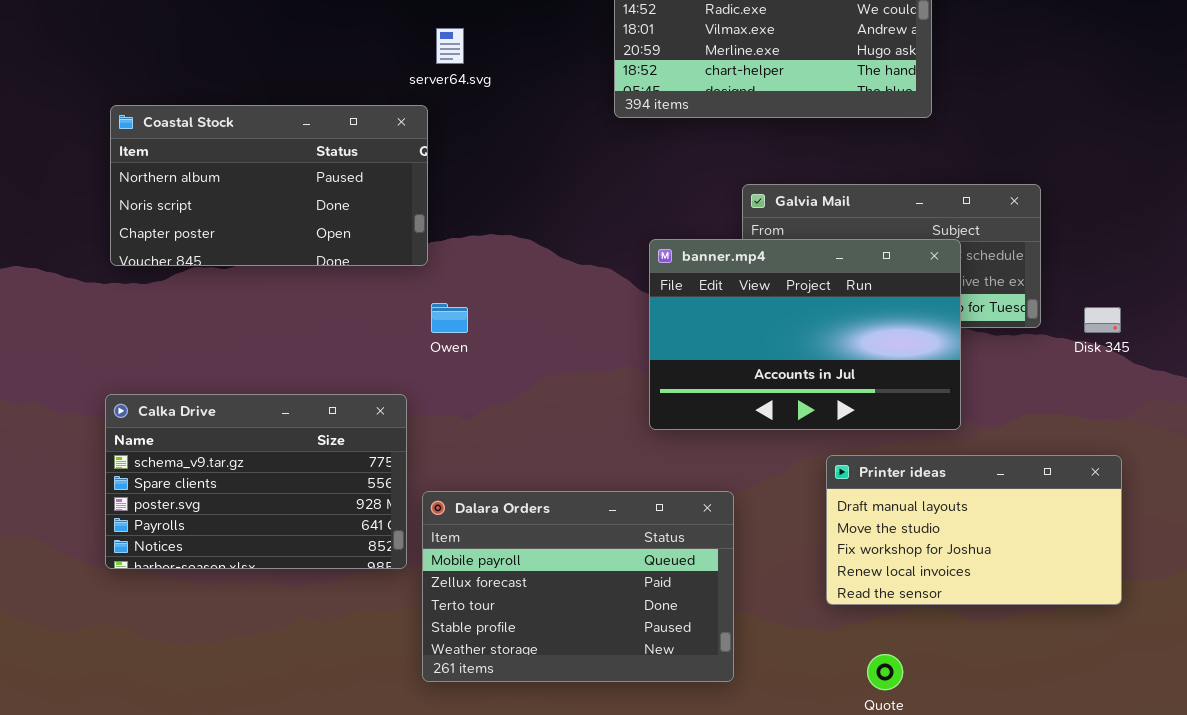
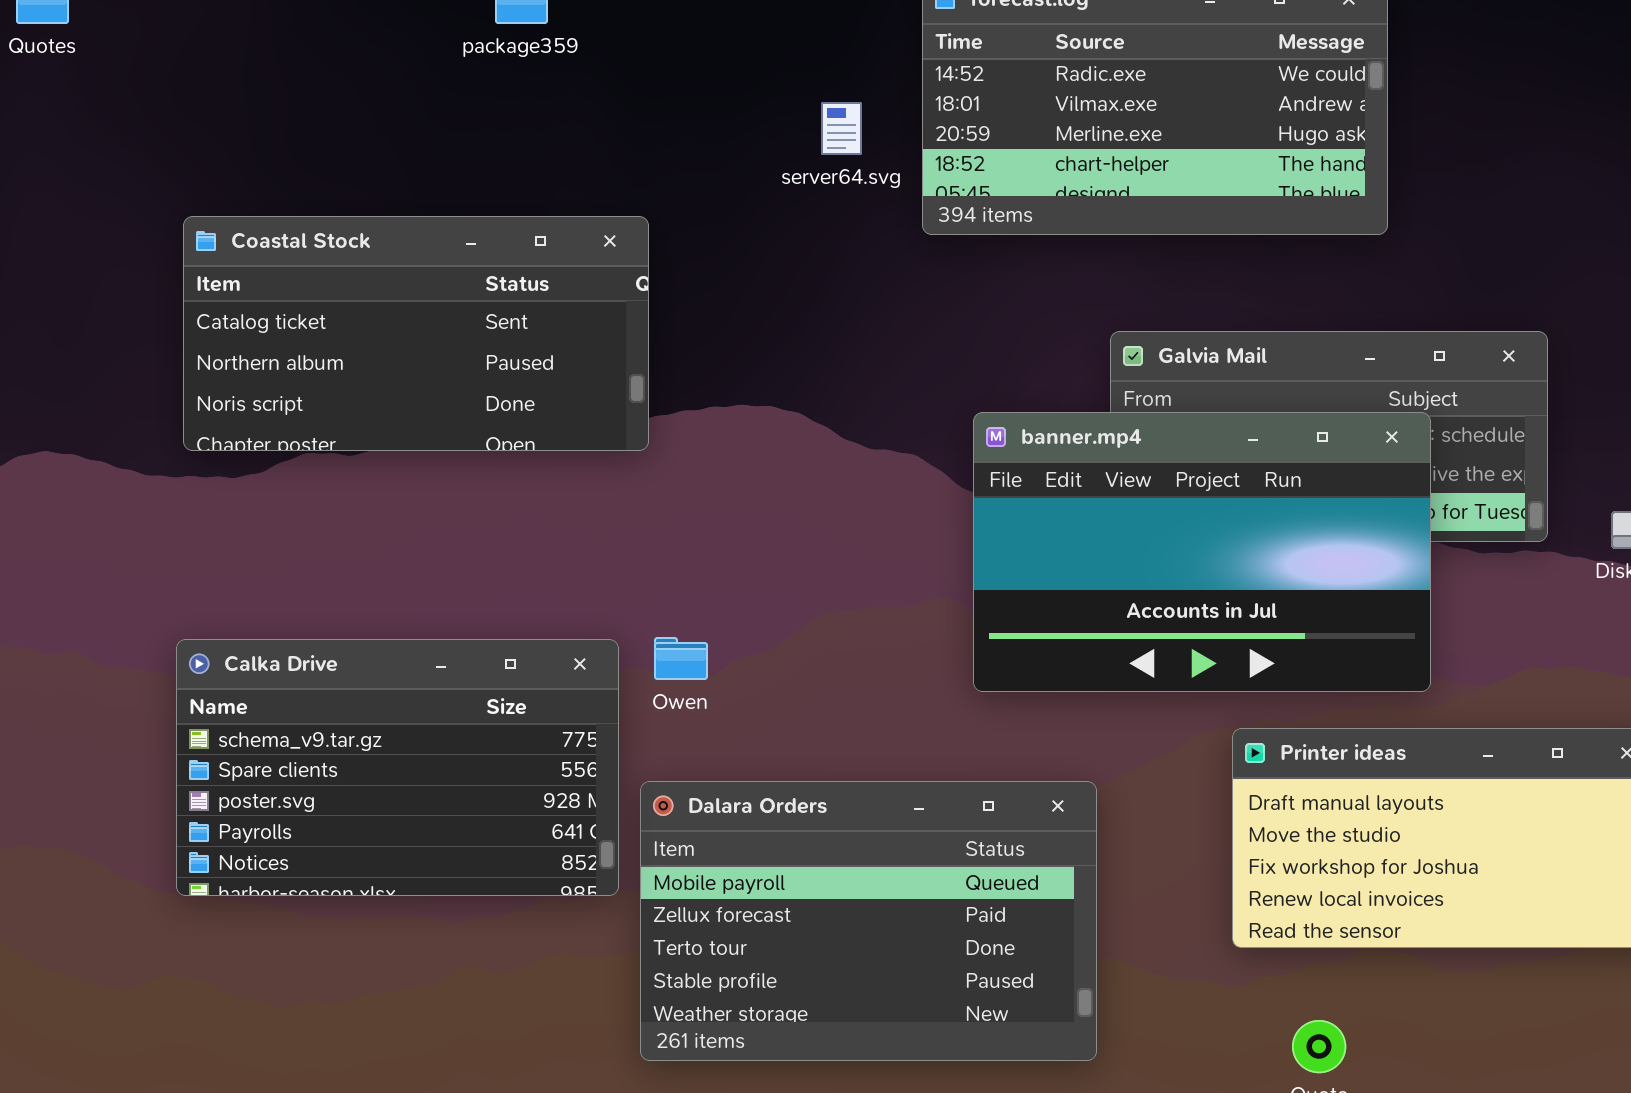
server64.svg: [436,28,464,64] -> [821,102,862,155], moved
Coastal Stock: [110,105,428,266] -> [183,216,649,451], scrolled up 1 row
Owen: [431,303,468,333] -> [654,637,708,680], moved

